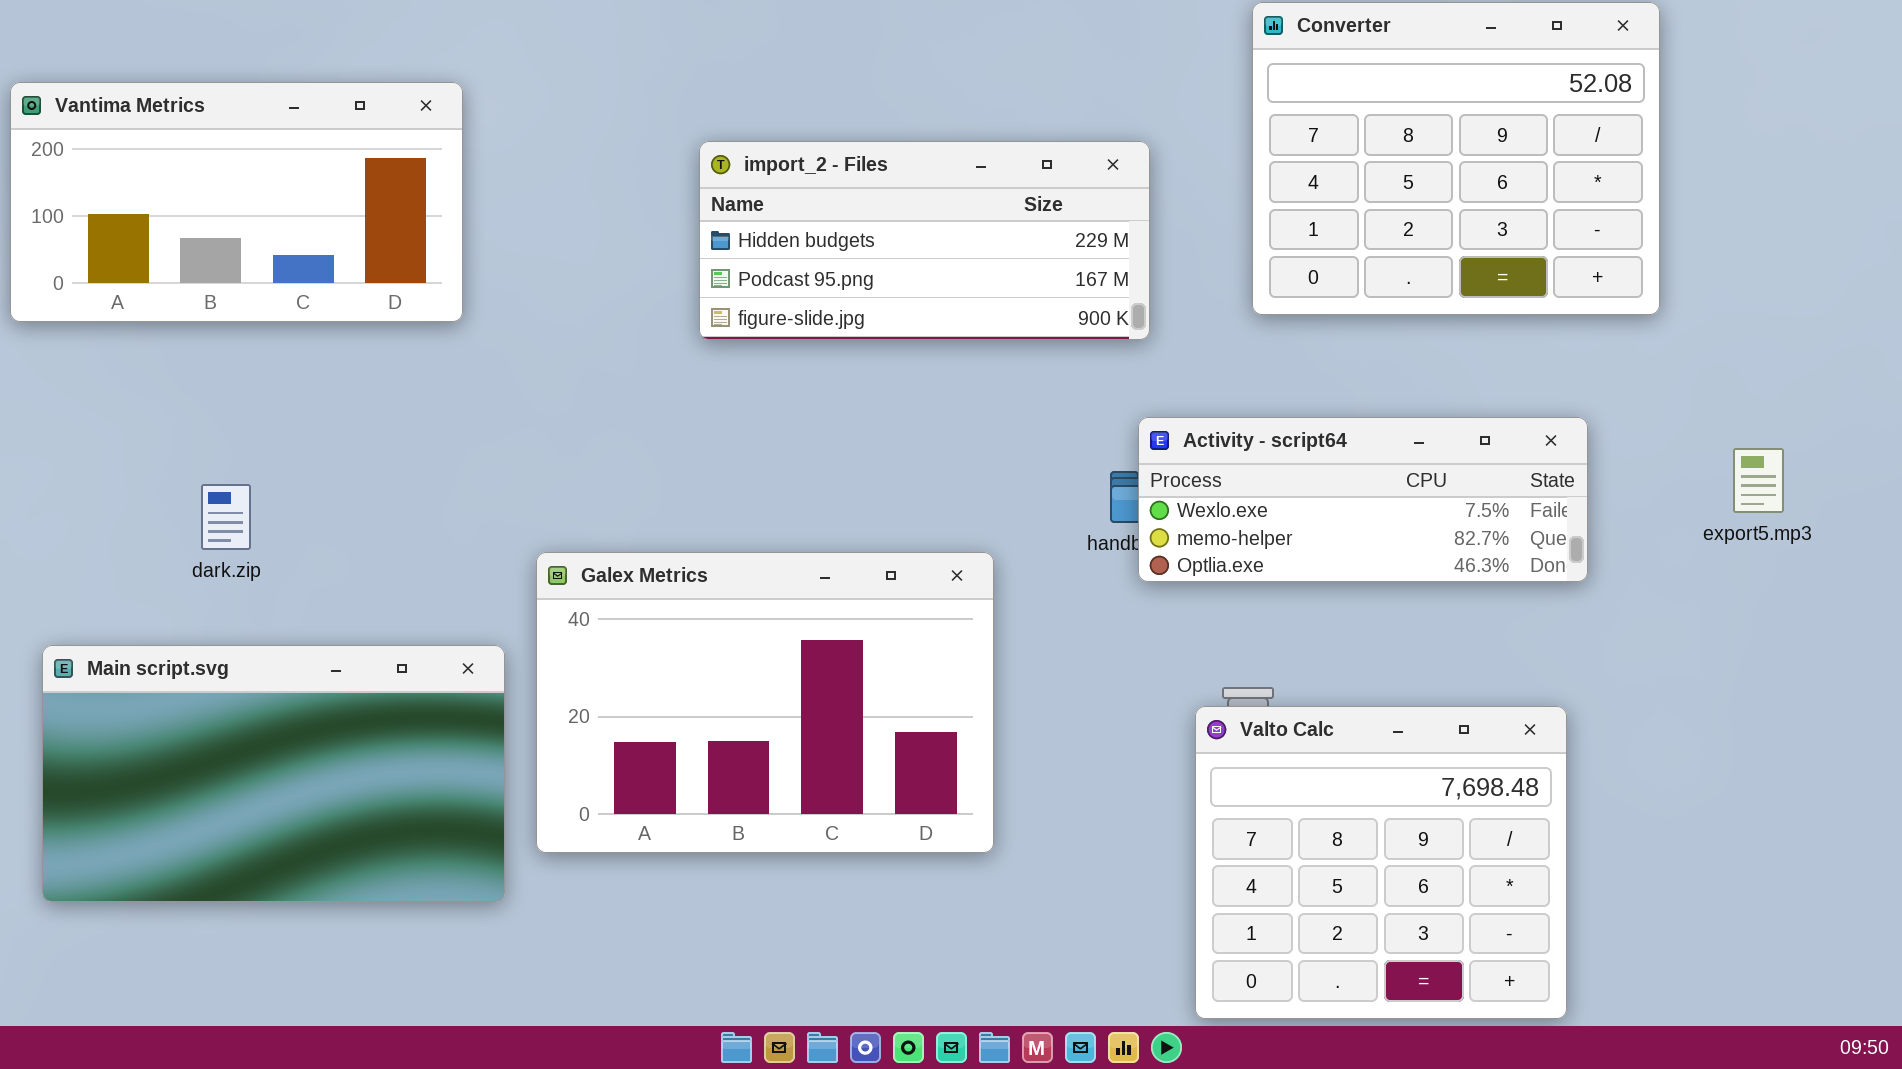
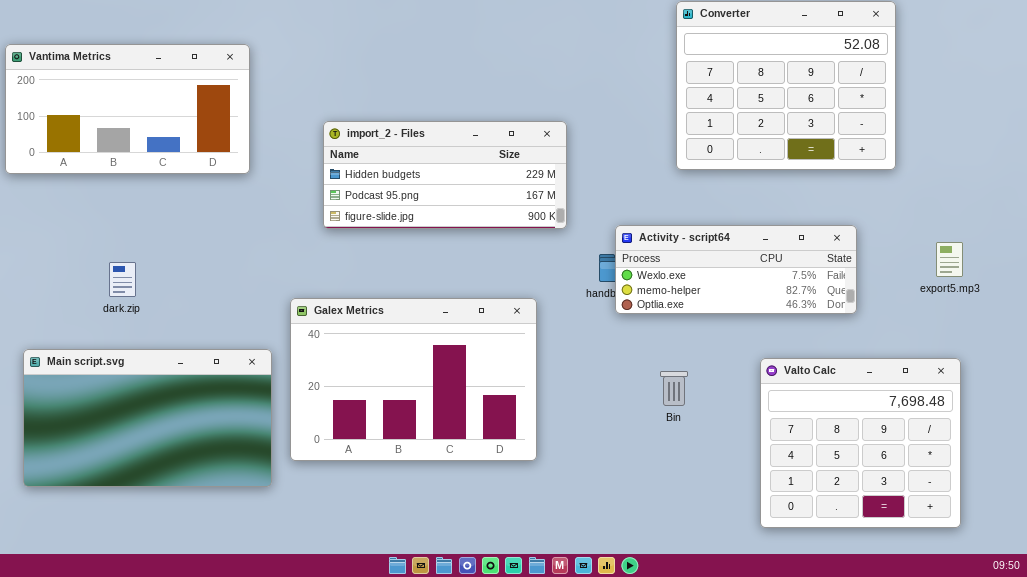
import_2 - Files: [699,141,1150,340] -> [323,121,567,229], moved
Valto Calc: [1195,706,1567,1019] -> [760,358,961,528], moved

